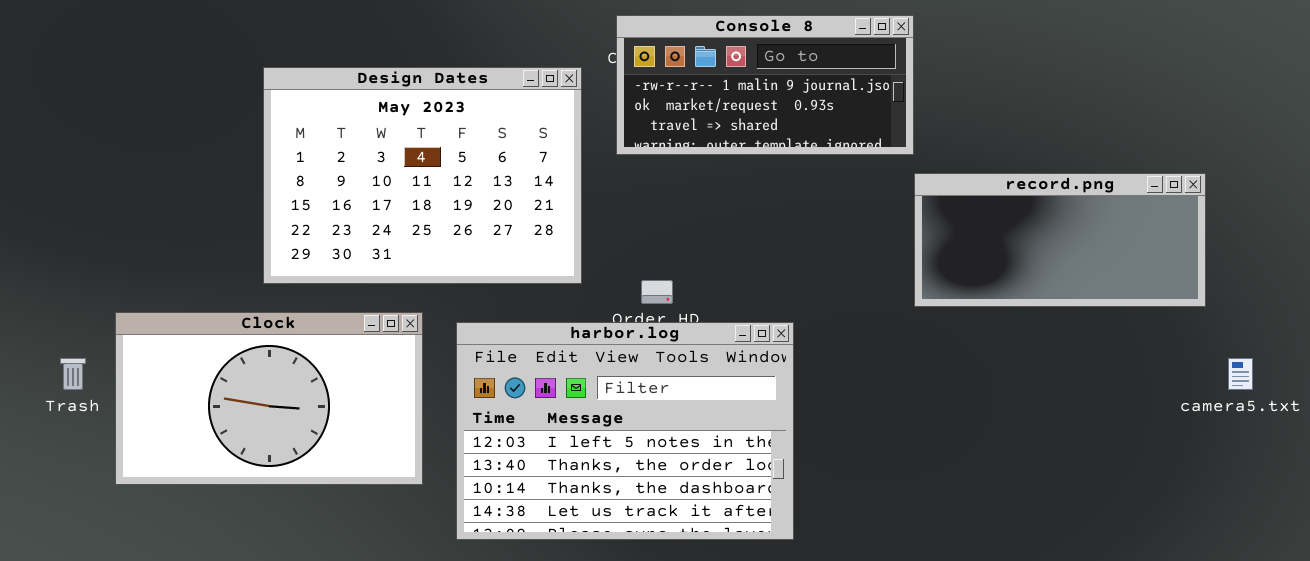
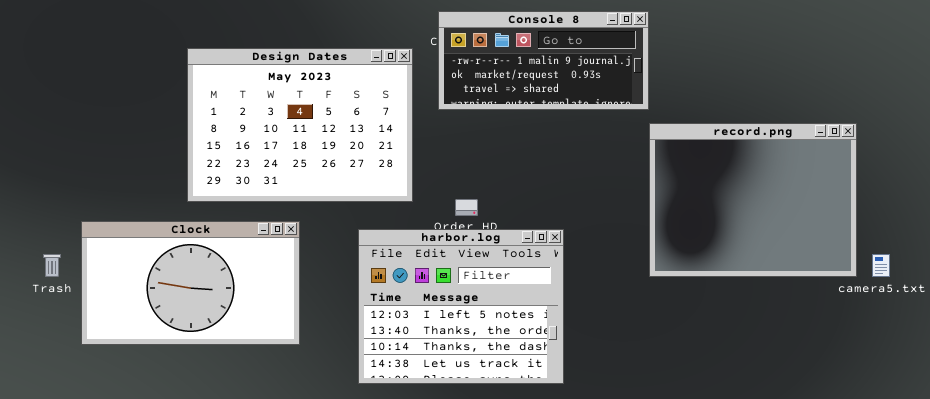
record.png: [914,173,1206,307] -> [649,123,857,277], resized
harbor.log: [456,322,794,540] -> [358,229,564,384], resized

